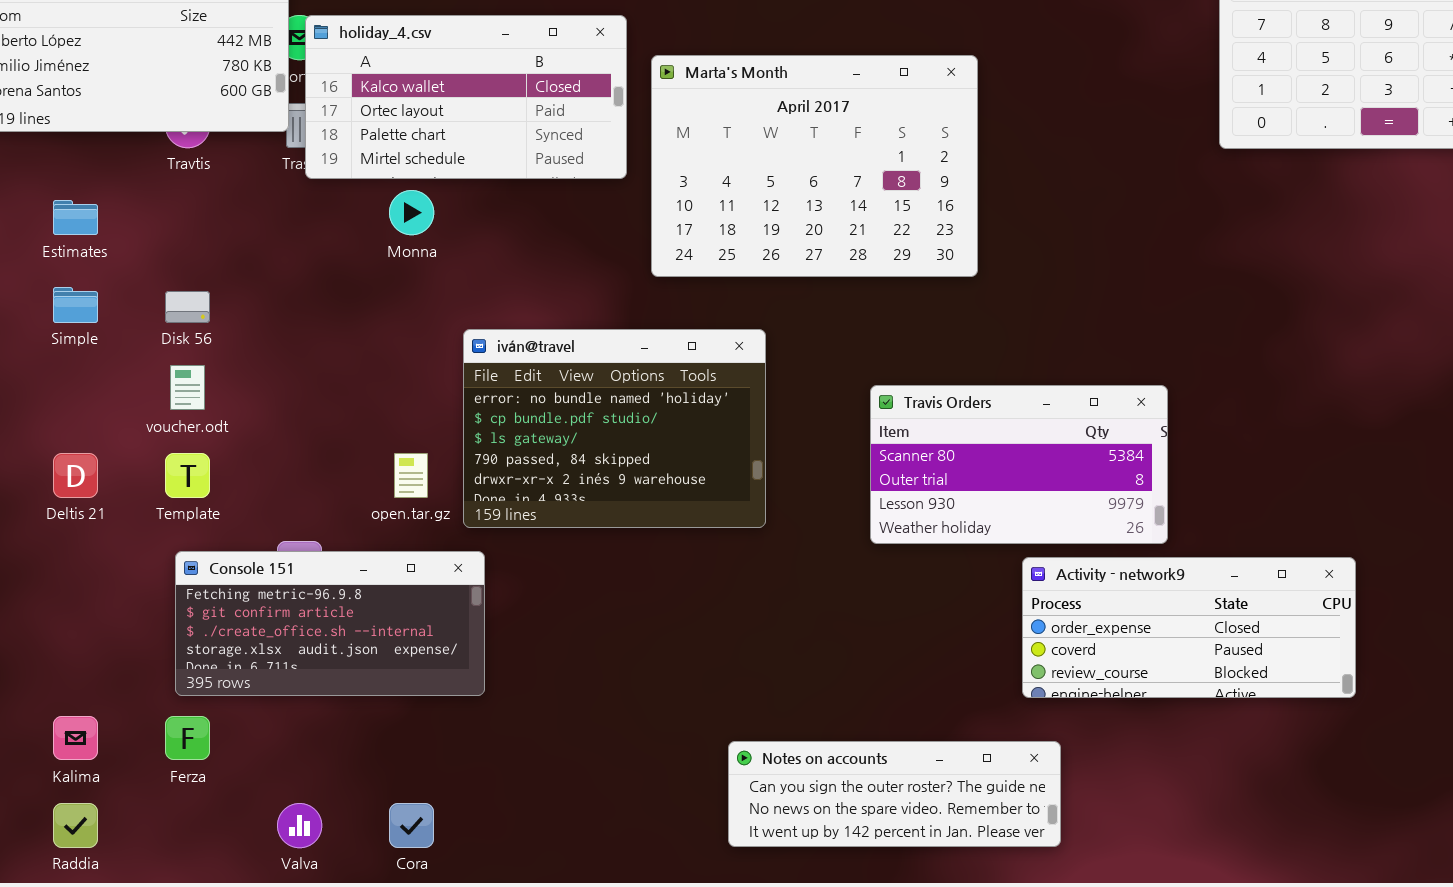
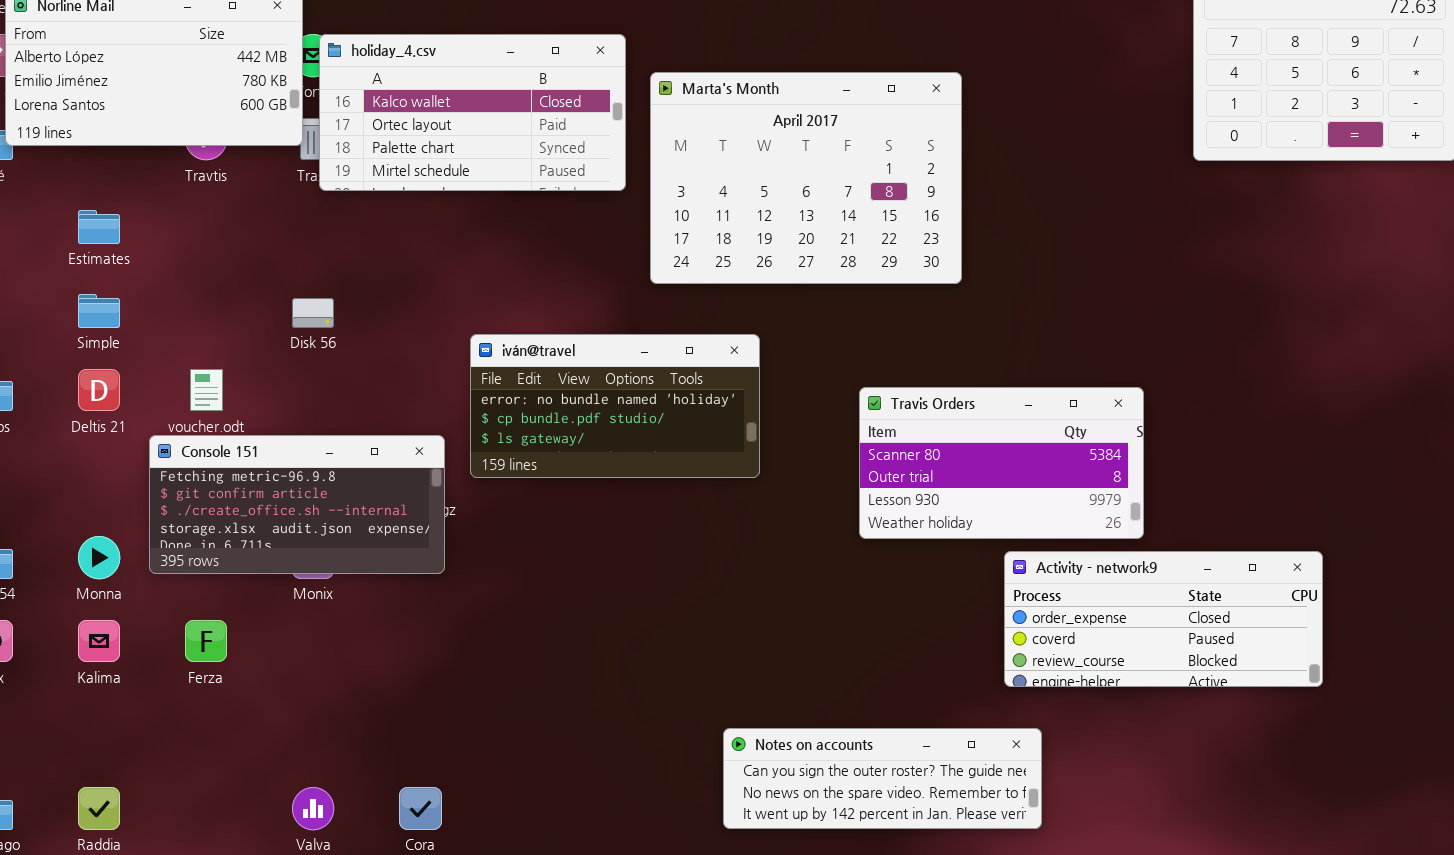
Monna: [389,190,434,235] -> [78,536,120,579], moved
Disk 56: [165,291,210,323] -> [292,298,334,328], moved
iván@travel: [463,329,766,528] -> [470,334,760,478], resized
Deltis 21: [53,453,98,498] -> [78,369,120,411], moved
Console 151: [175,551,485,696] -> [149,435,445,574], moved
Kalima: [53,716,98,760] -> [78,620,120,662], moved
Ferza: [165,716,210,760] -> [185,620,227,662], moved

